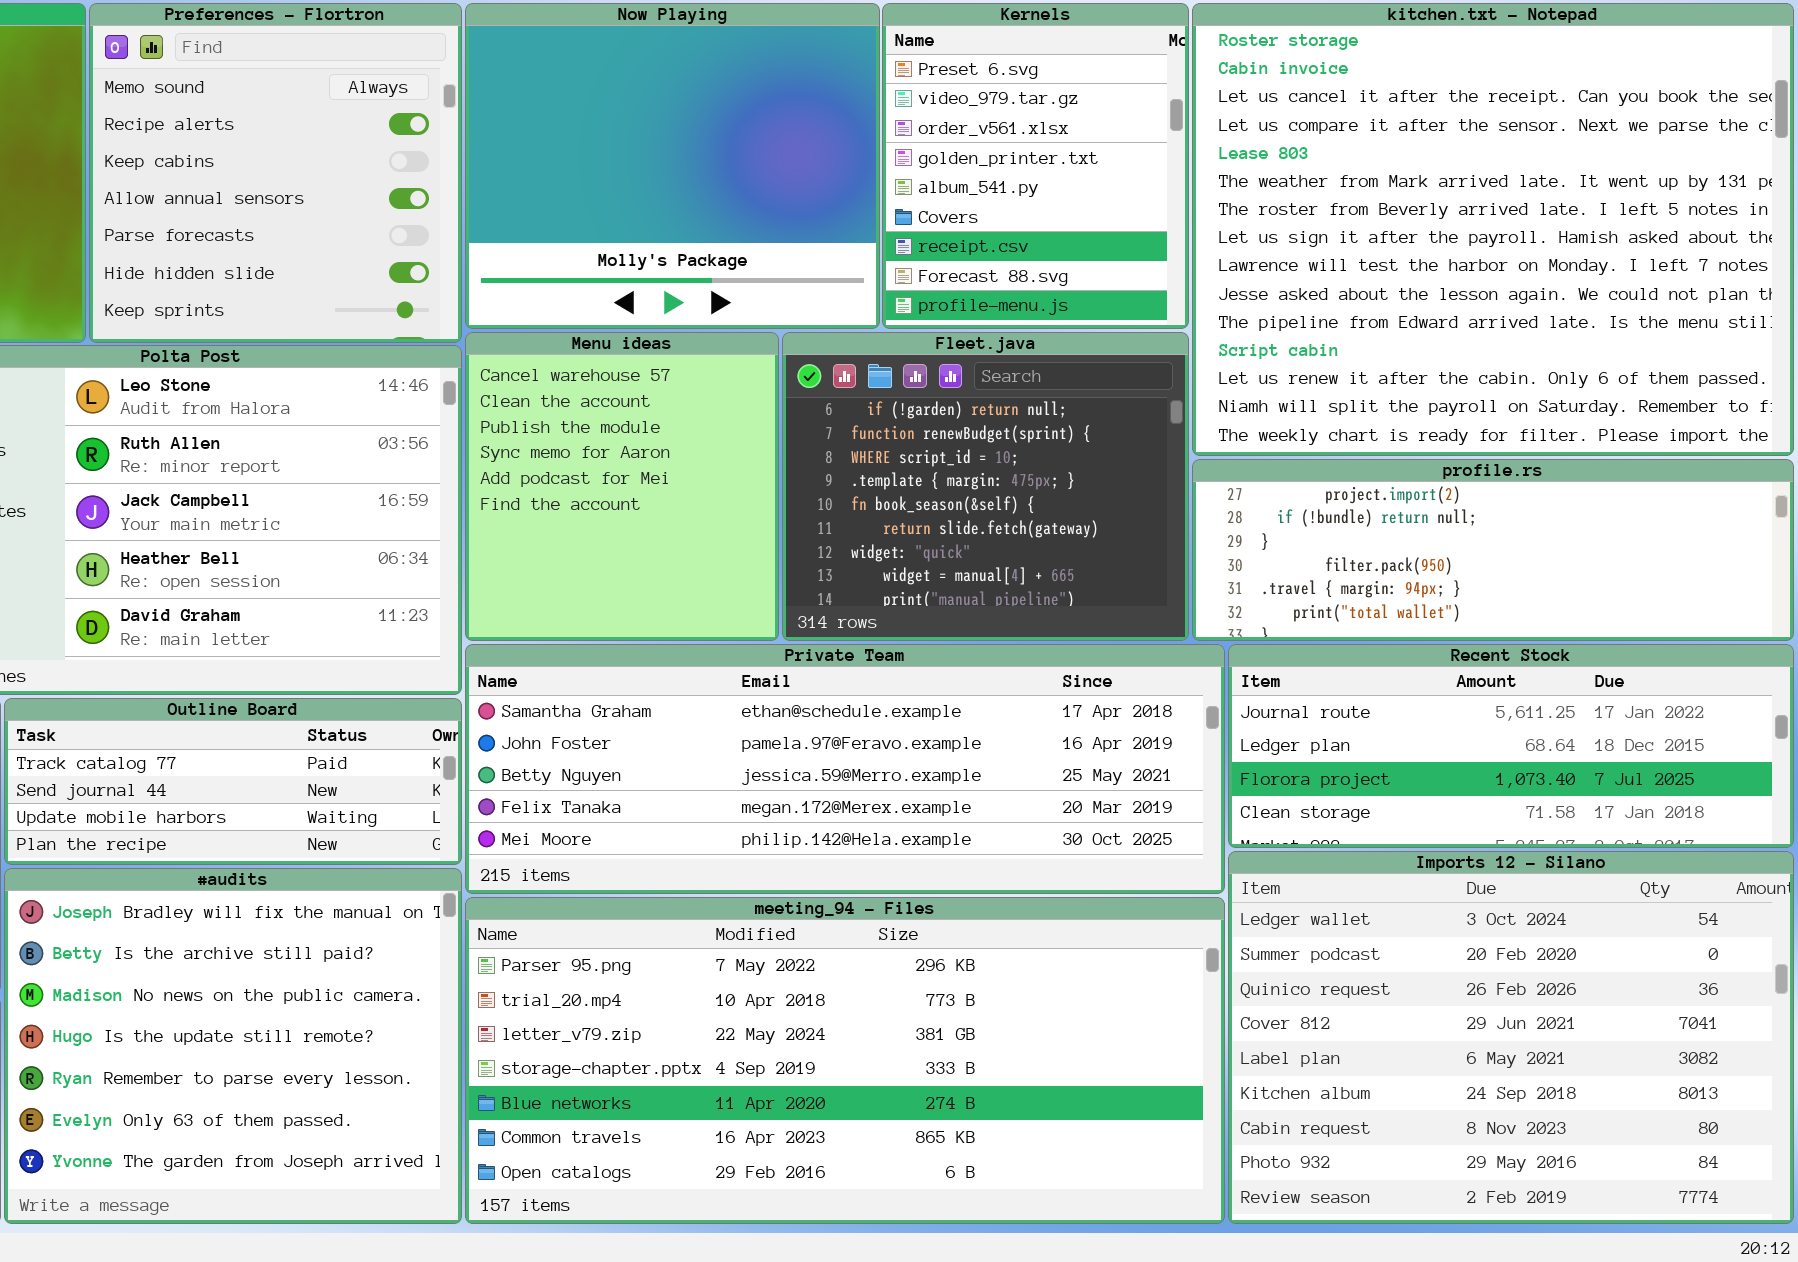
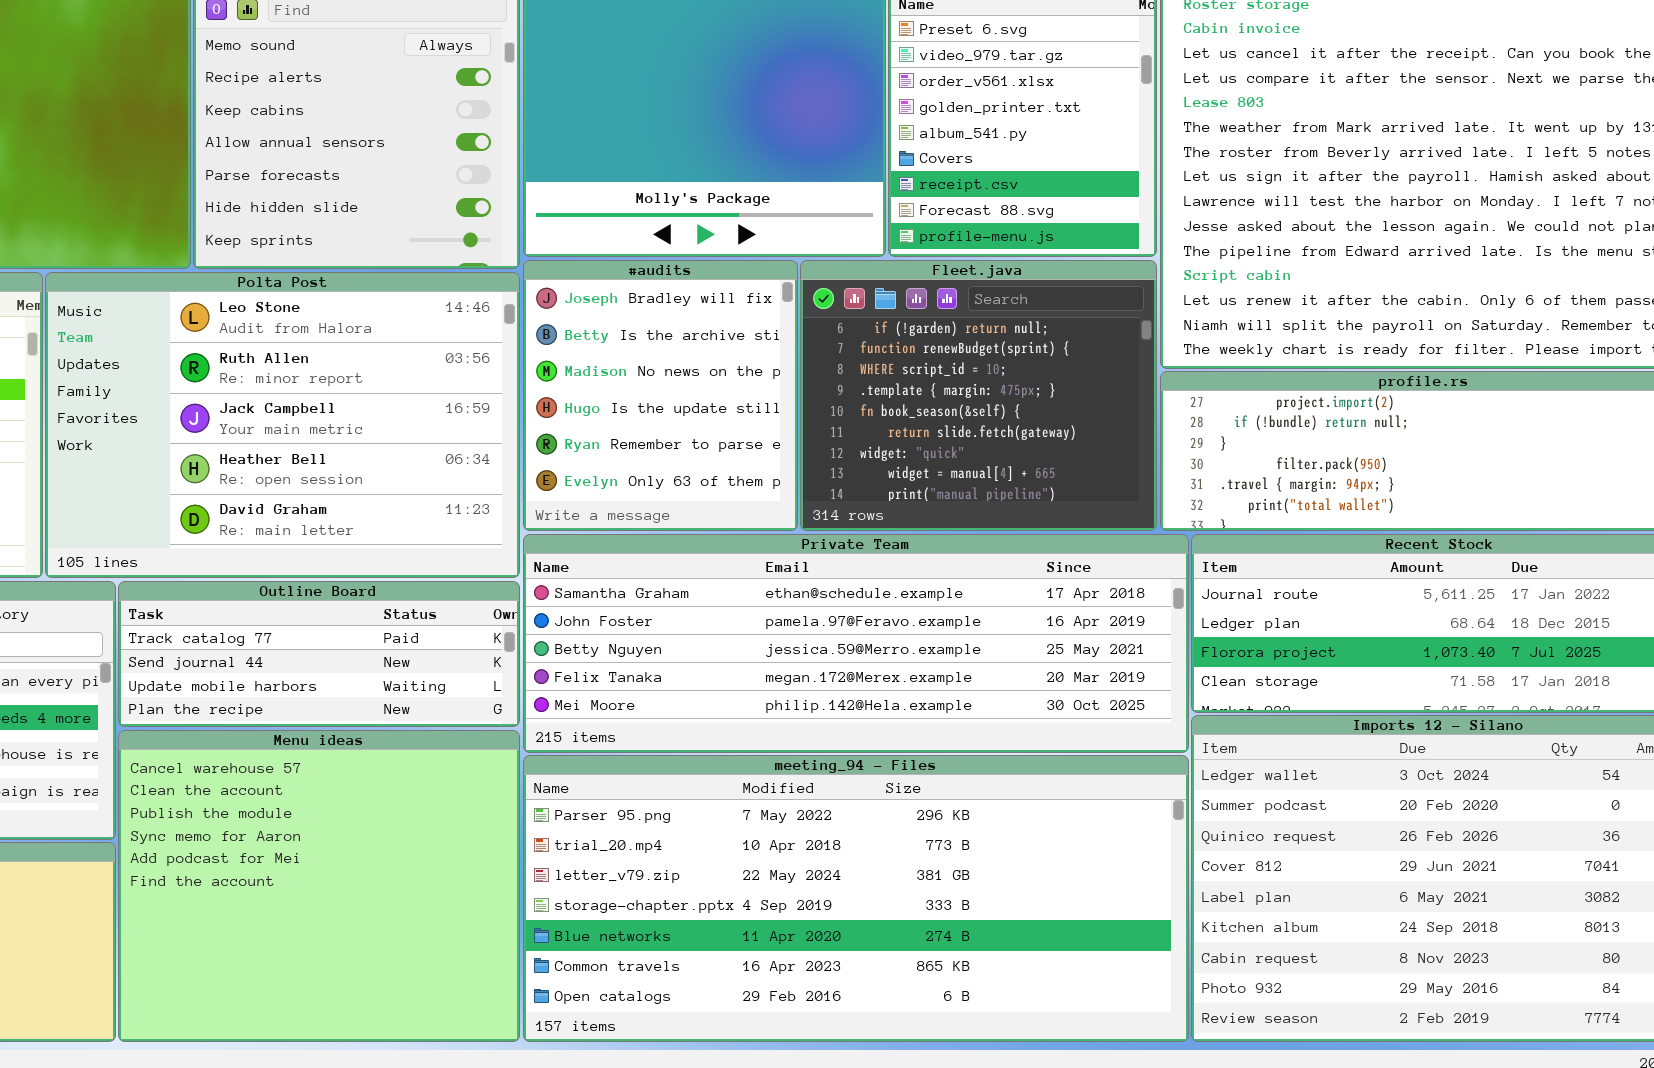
Menu ideas: [465,332,779,641] -> [118,730,520,1042], moved, resized
#audits: [4,868,462,1224] -> [523,260,798,531], moved, resized

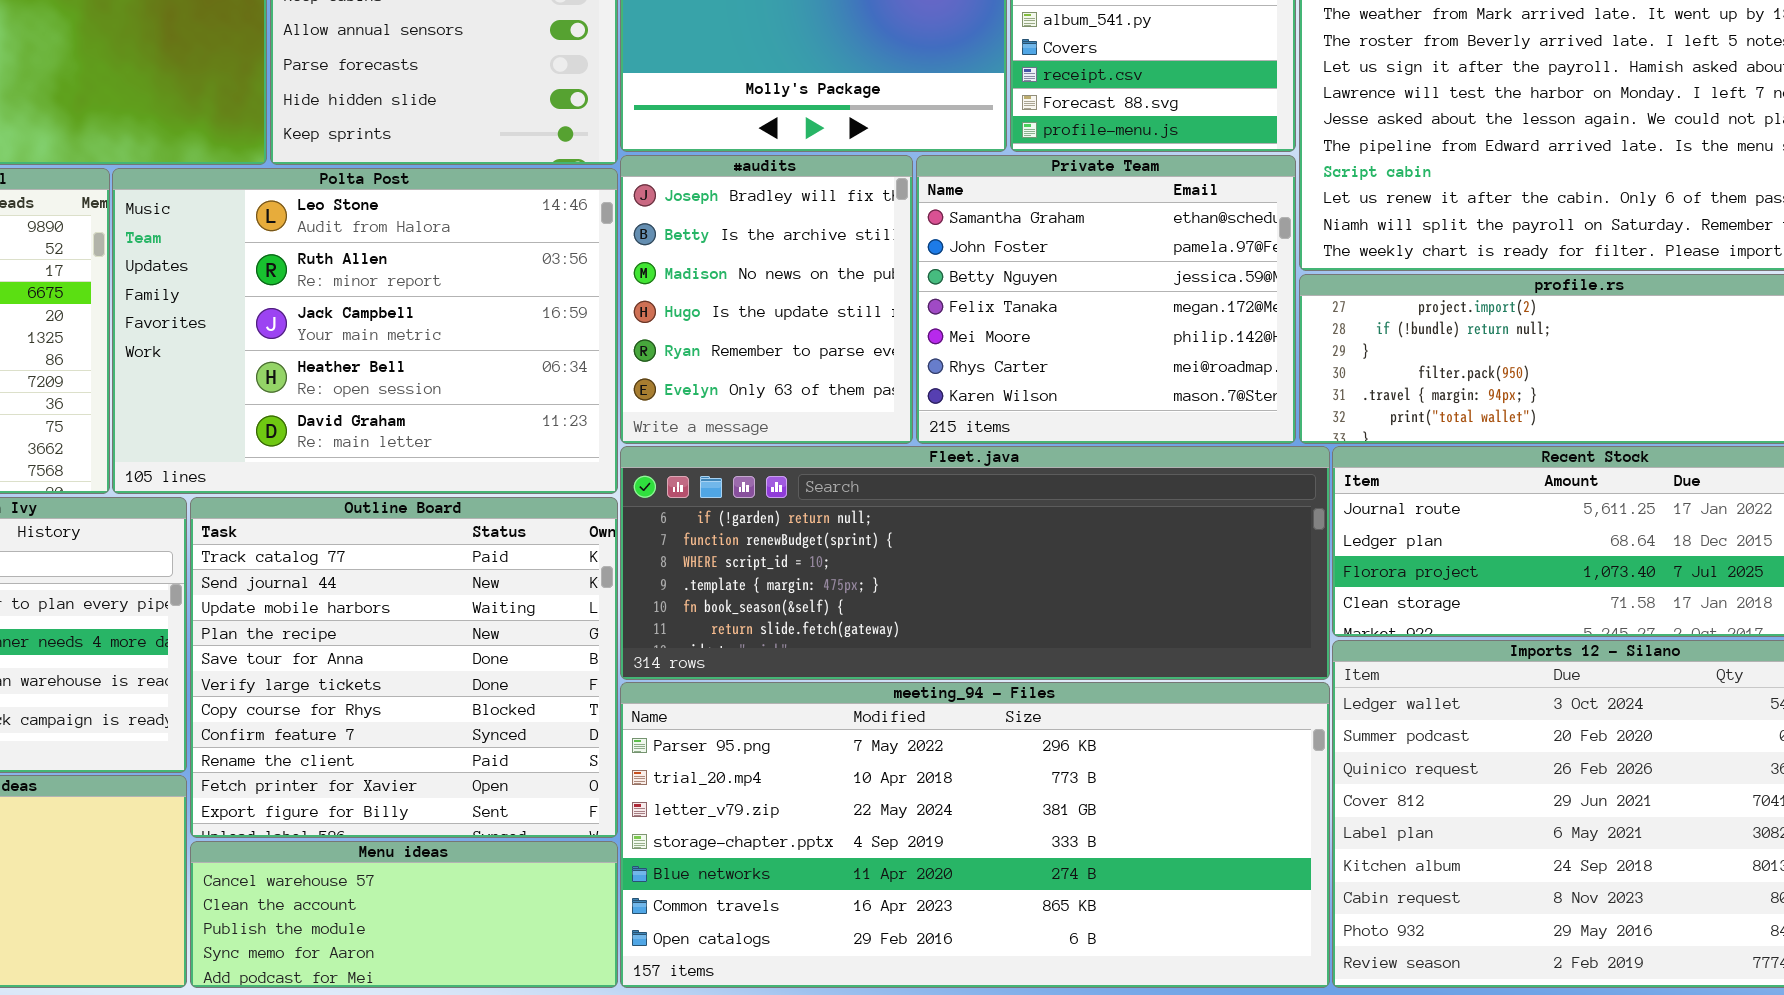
Fleet.java: [800,260,1157,531] -> [620,446,1330,680], moved, resized
Private Team: [523,534,1189,753] -> [916,155,1296,444], moved, resized
Outline Board: [118,581,520,727] -> [190,497,618,838], resized
Menu ideas: [118,730,520,1042] -> [190,841,618,988], resized

